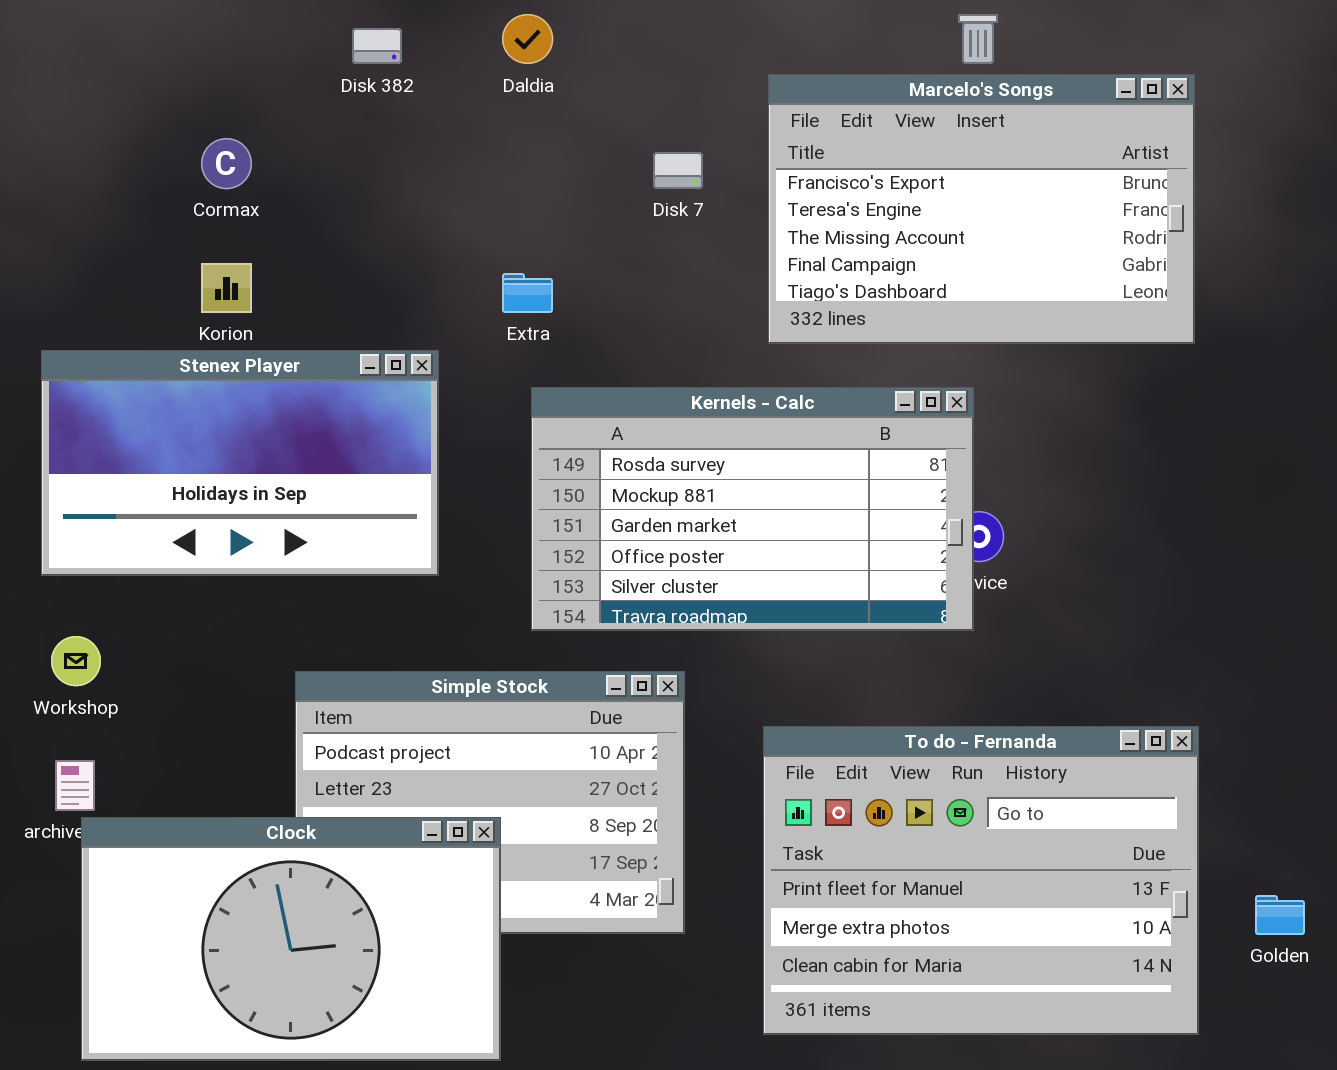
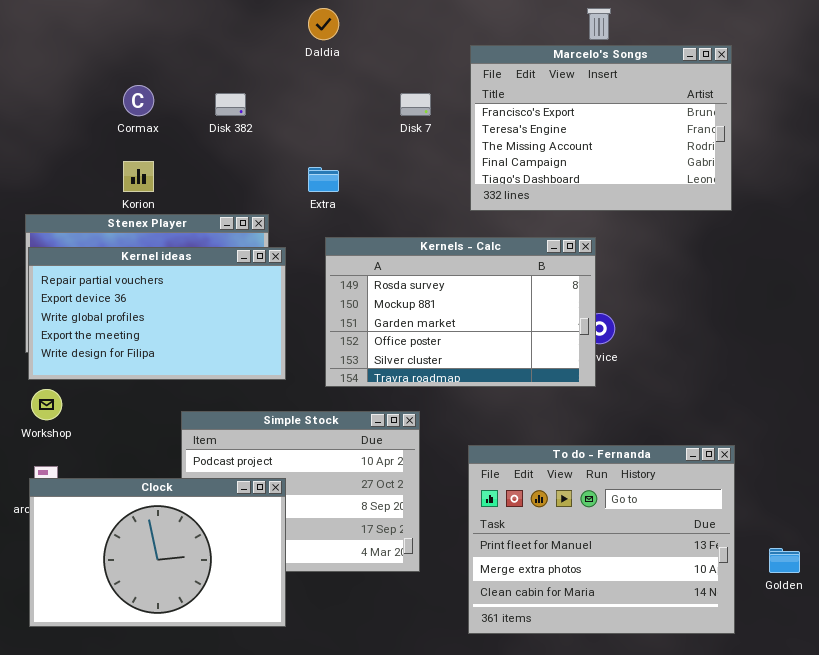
Disk 382: [352,28,402,64] -> [215,93,246,116], moved
Kernel ideas: none -> [28,247,286,380], opened
Clock: [81,817,501,1061] -> [29,478,286,627], moved

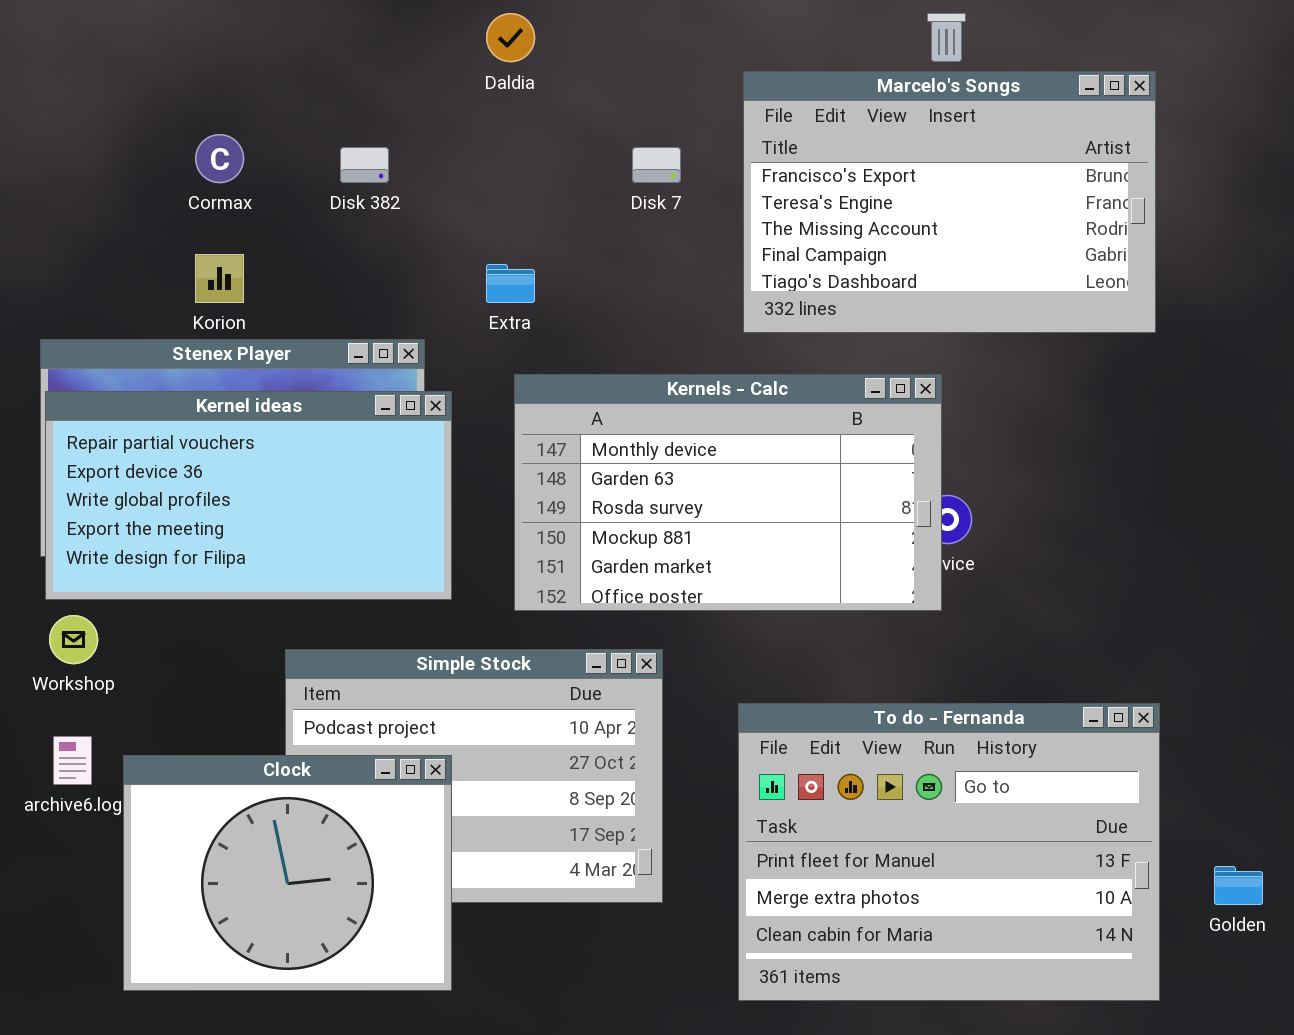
Kernels - Calc: [325,237,596,387] -> [514,374,942,611], scrolled up 2 rows
Clock: [29,478,286,627] -> [123,755,452,991], resized

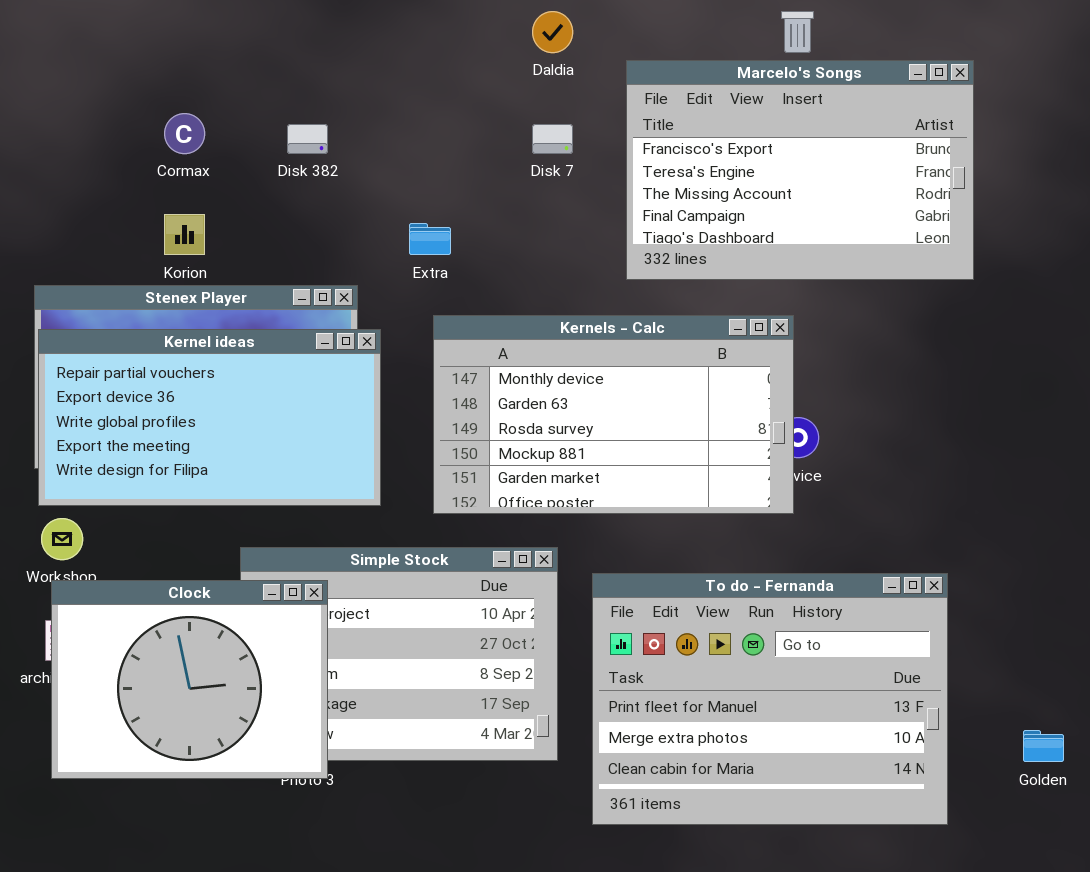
Daldia: [486,13,535,62] -> [532,11,573,53], moved
To do - Fernanda: [738,703,1160,1001] -> [592,573,948,825], moved
Clock: [123,755,452,991] -> [51,580,328,779], moved

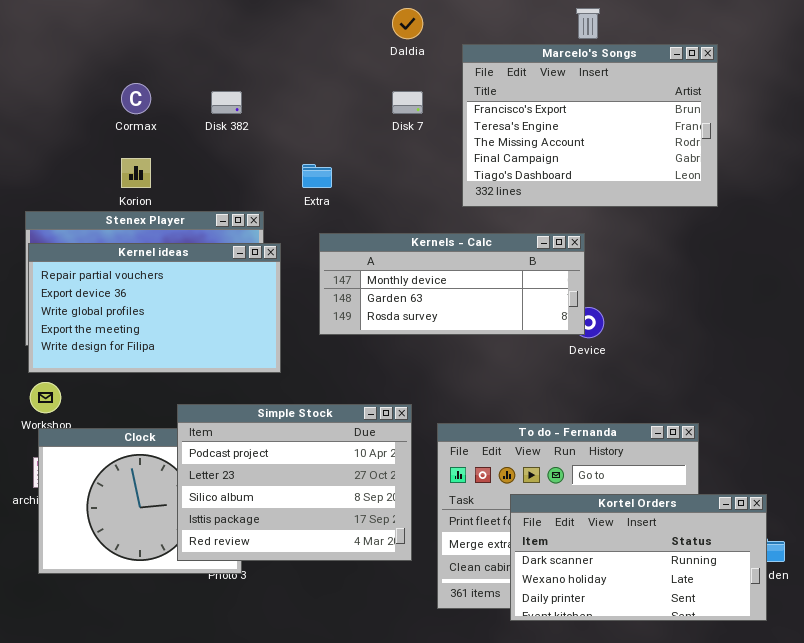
Kernels - Calc: [433,315,794,514] -> [319,233,585,335], resized
Simple Stock: [240,547,558,761] -> [177,404,412,561], raised
Kortel Orders: none -> [510,494,767,621], opened

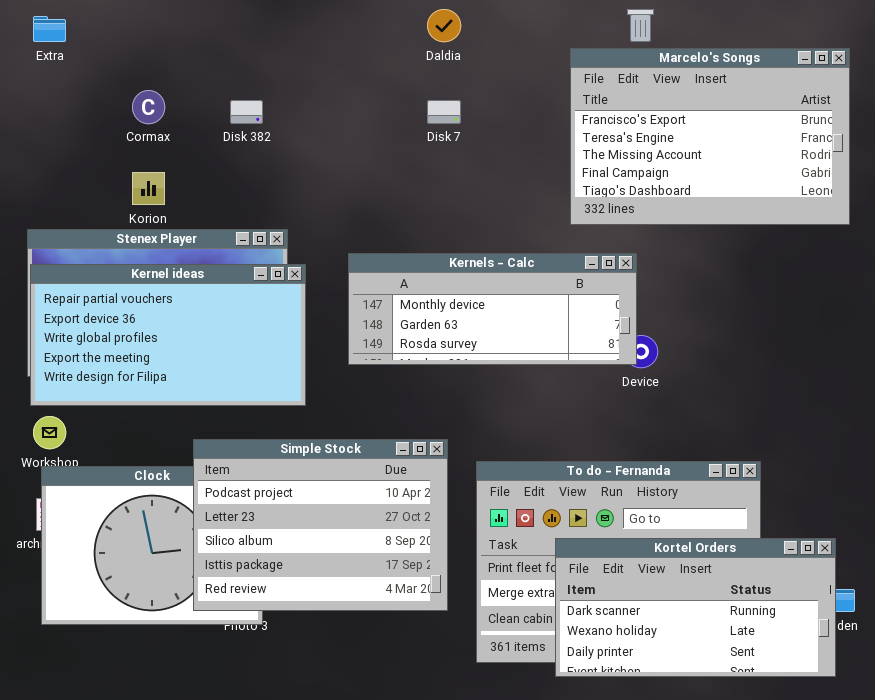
Marcelo's Songs: [462,44,718,207] -> [570,48,850,225], moved
Extra: [302,164,332,188] -> [33,16,66,42], moved

